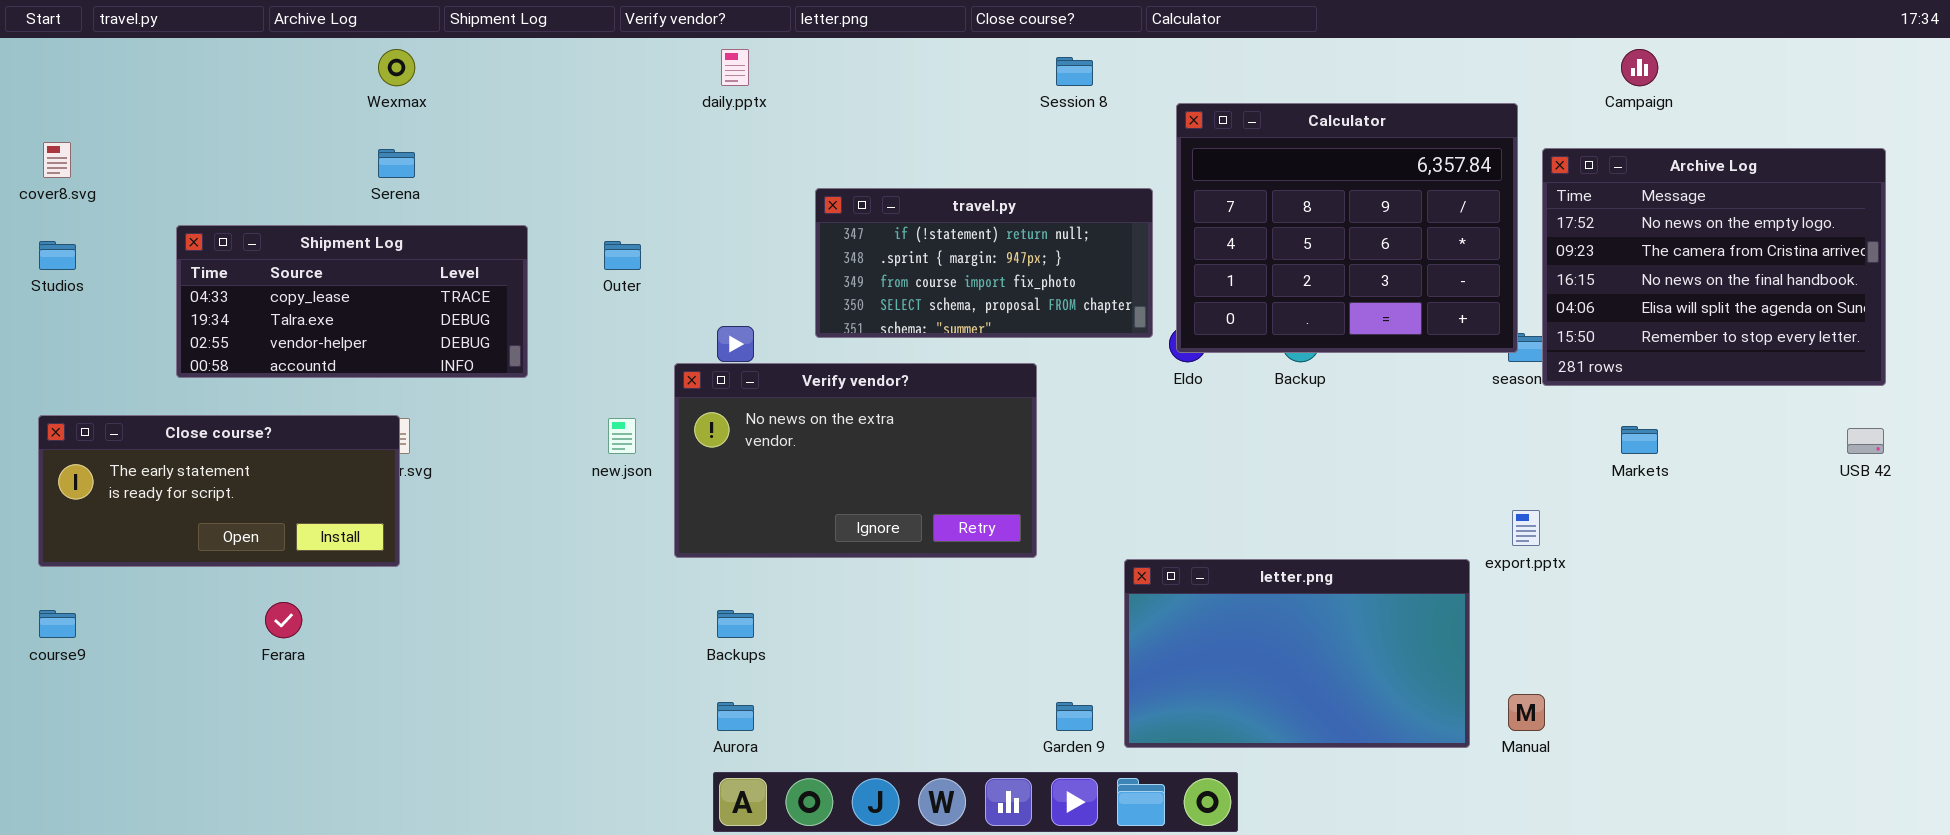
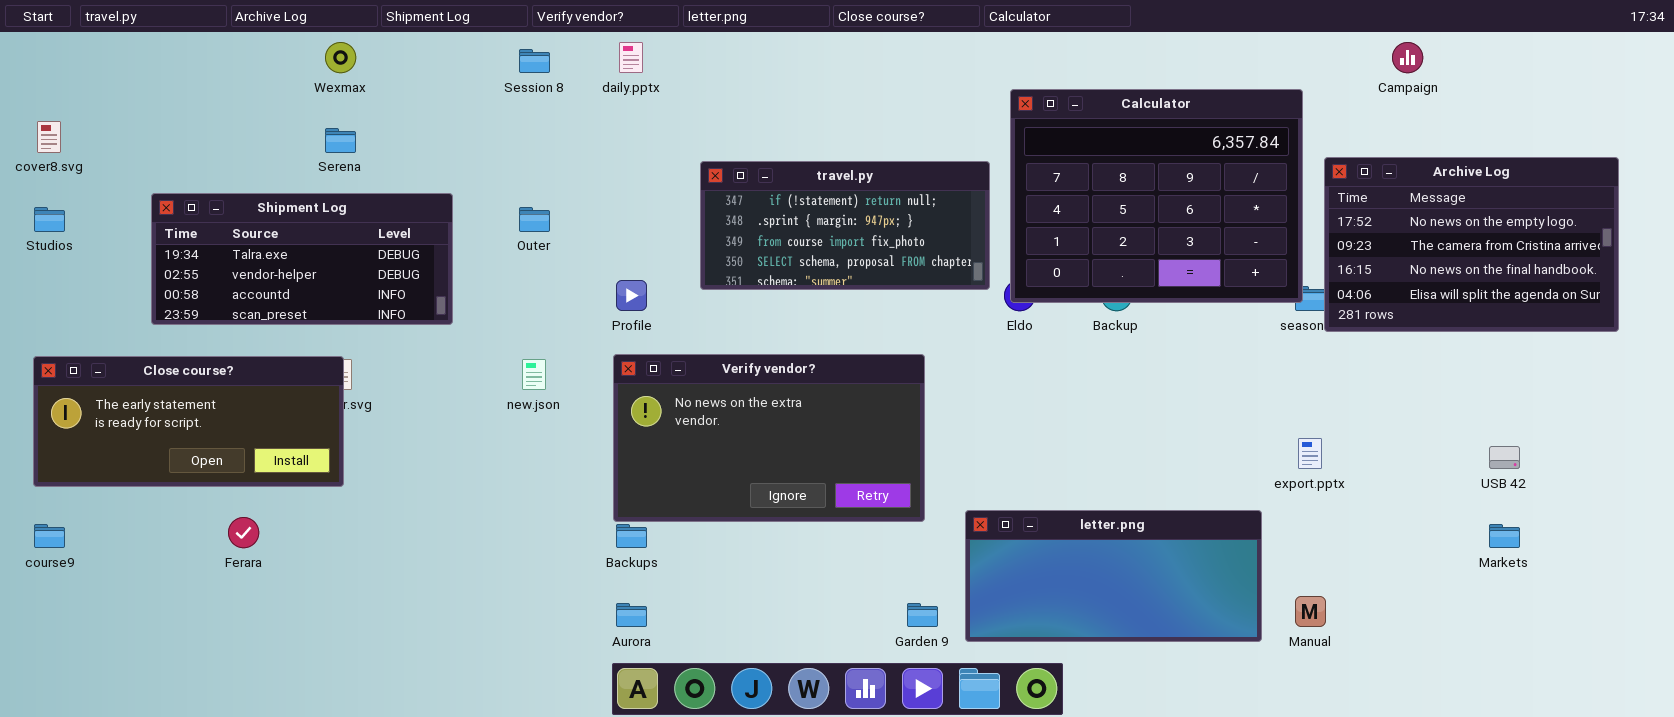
Session 8: [1056,57,1093,86] -> [519,49,550,73], moved
Archive Log: [1542,148,1886,386] -> [1324,157,1619,332], resized
Shipment Log: [176,225,528,378] -> [151,193,453,325], scrolled down 1 row
Verify vendor?: [674,363,1037,558] -> [613,354,925,522], moved
Markets: [1621,426,1658,454] -> [1489,524,1520,548], moved
USB 42: [1847,428,1884,454] -> [1489,446,1520,469], moved
letter.png: [1124,559,1470,748] -> [965,510,1262,642], resized

